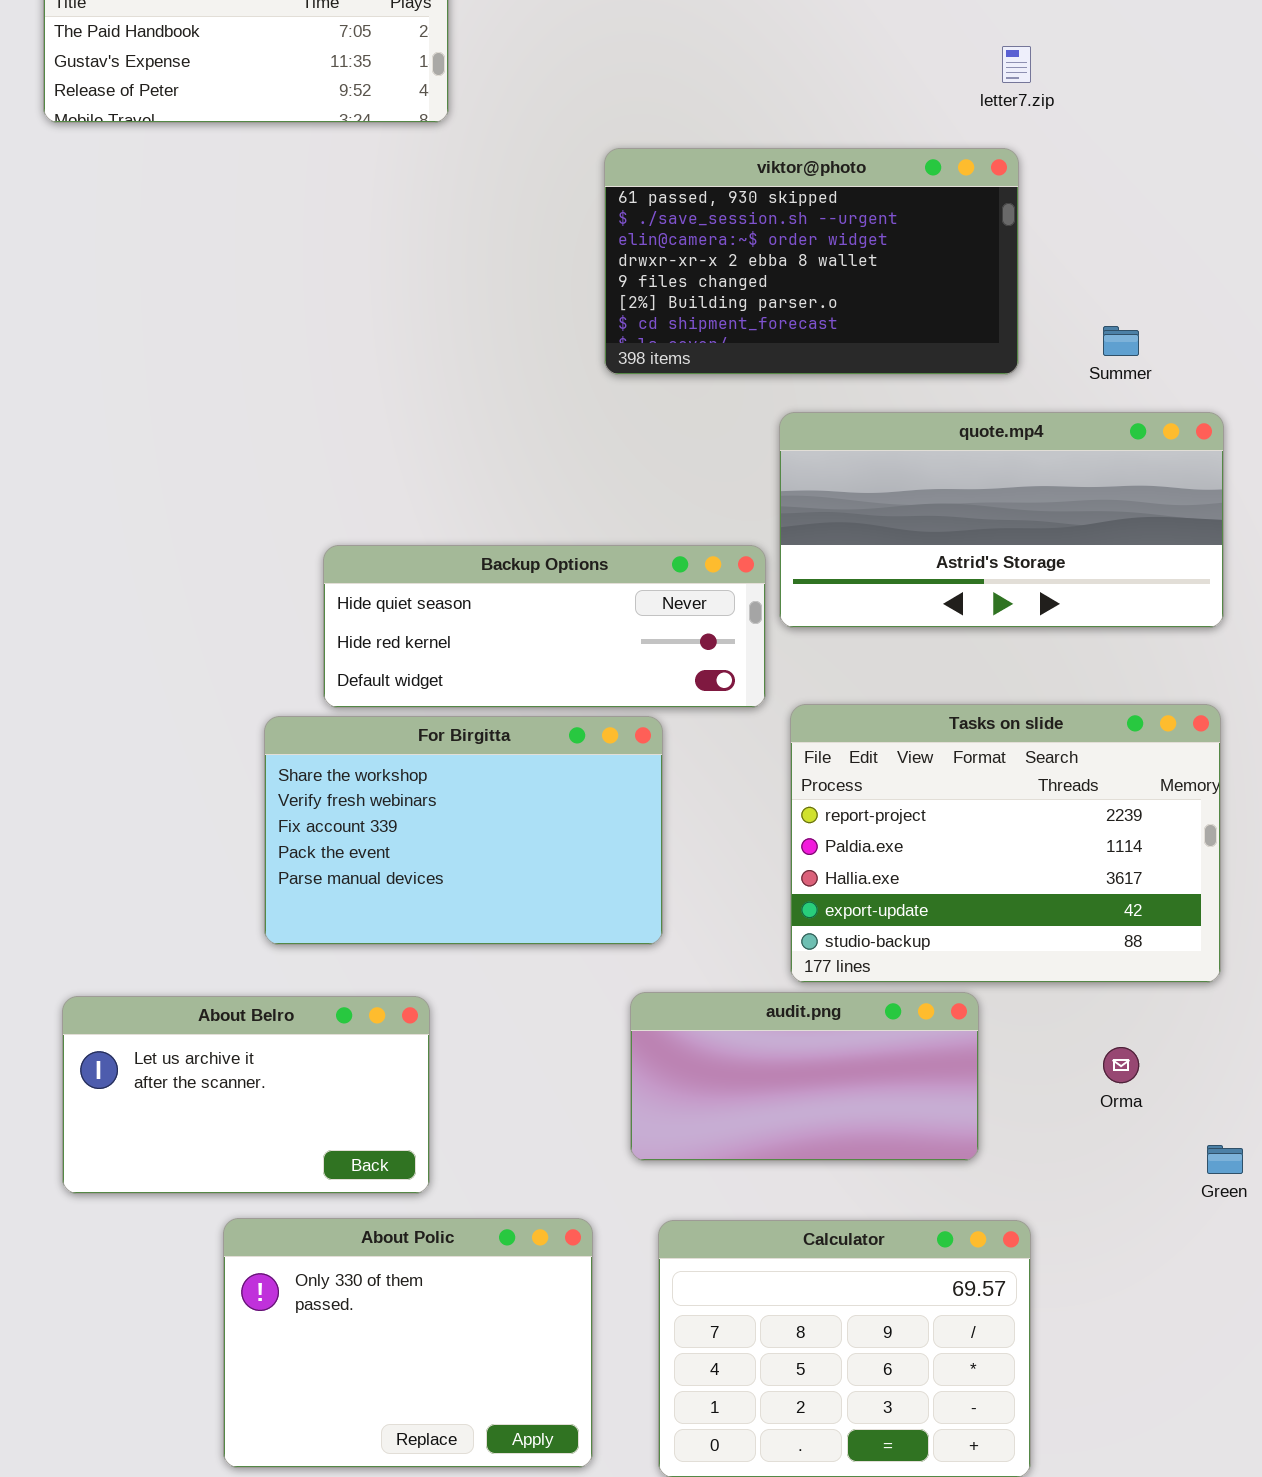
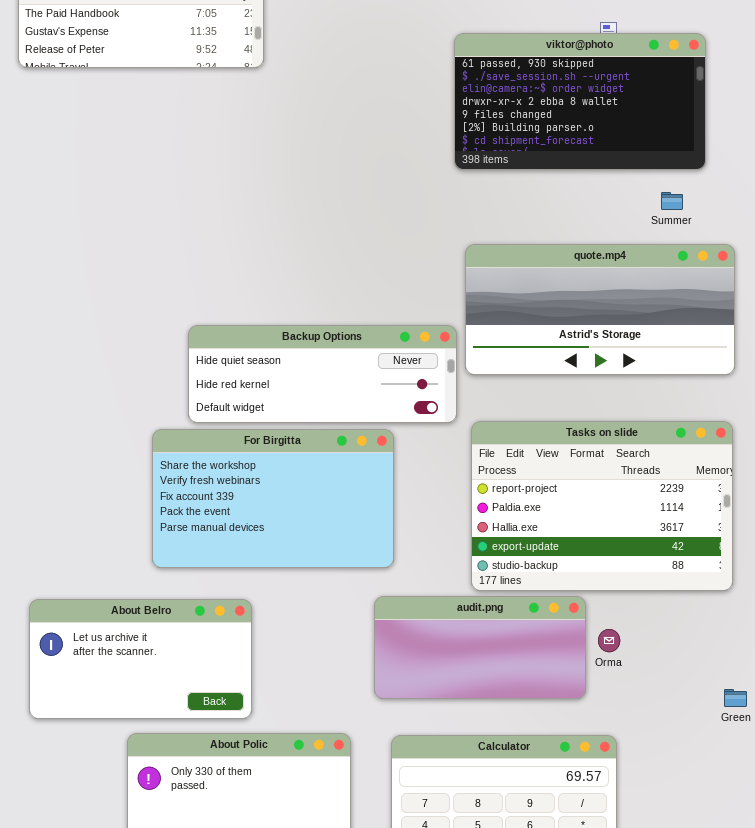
viktor@photo: [604,148,1019,375] -> [454,33,706,170], moved
Orma: [1103,1047,1139,1083] -> [598,629,620,652], moved

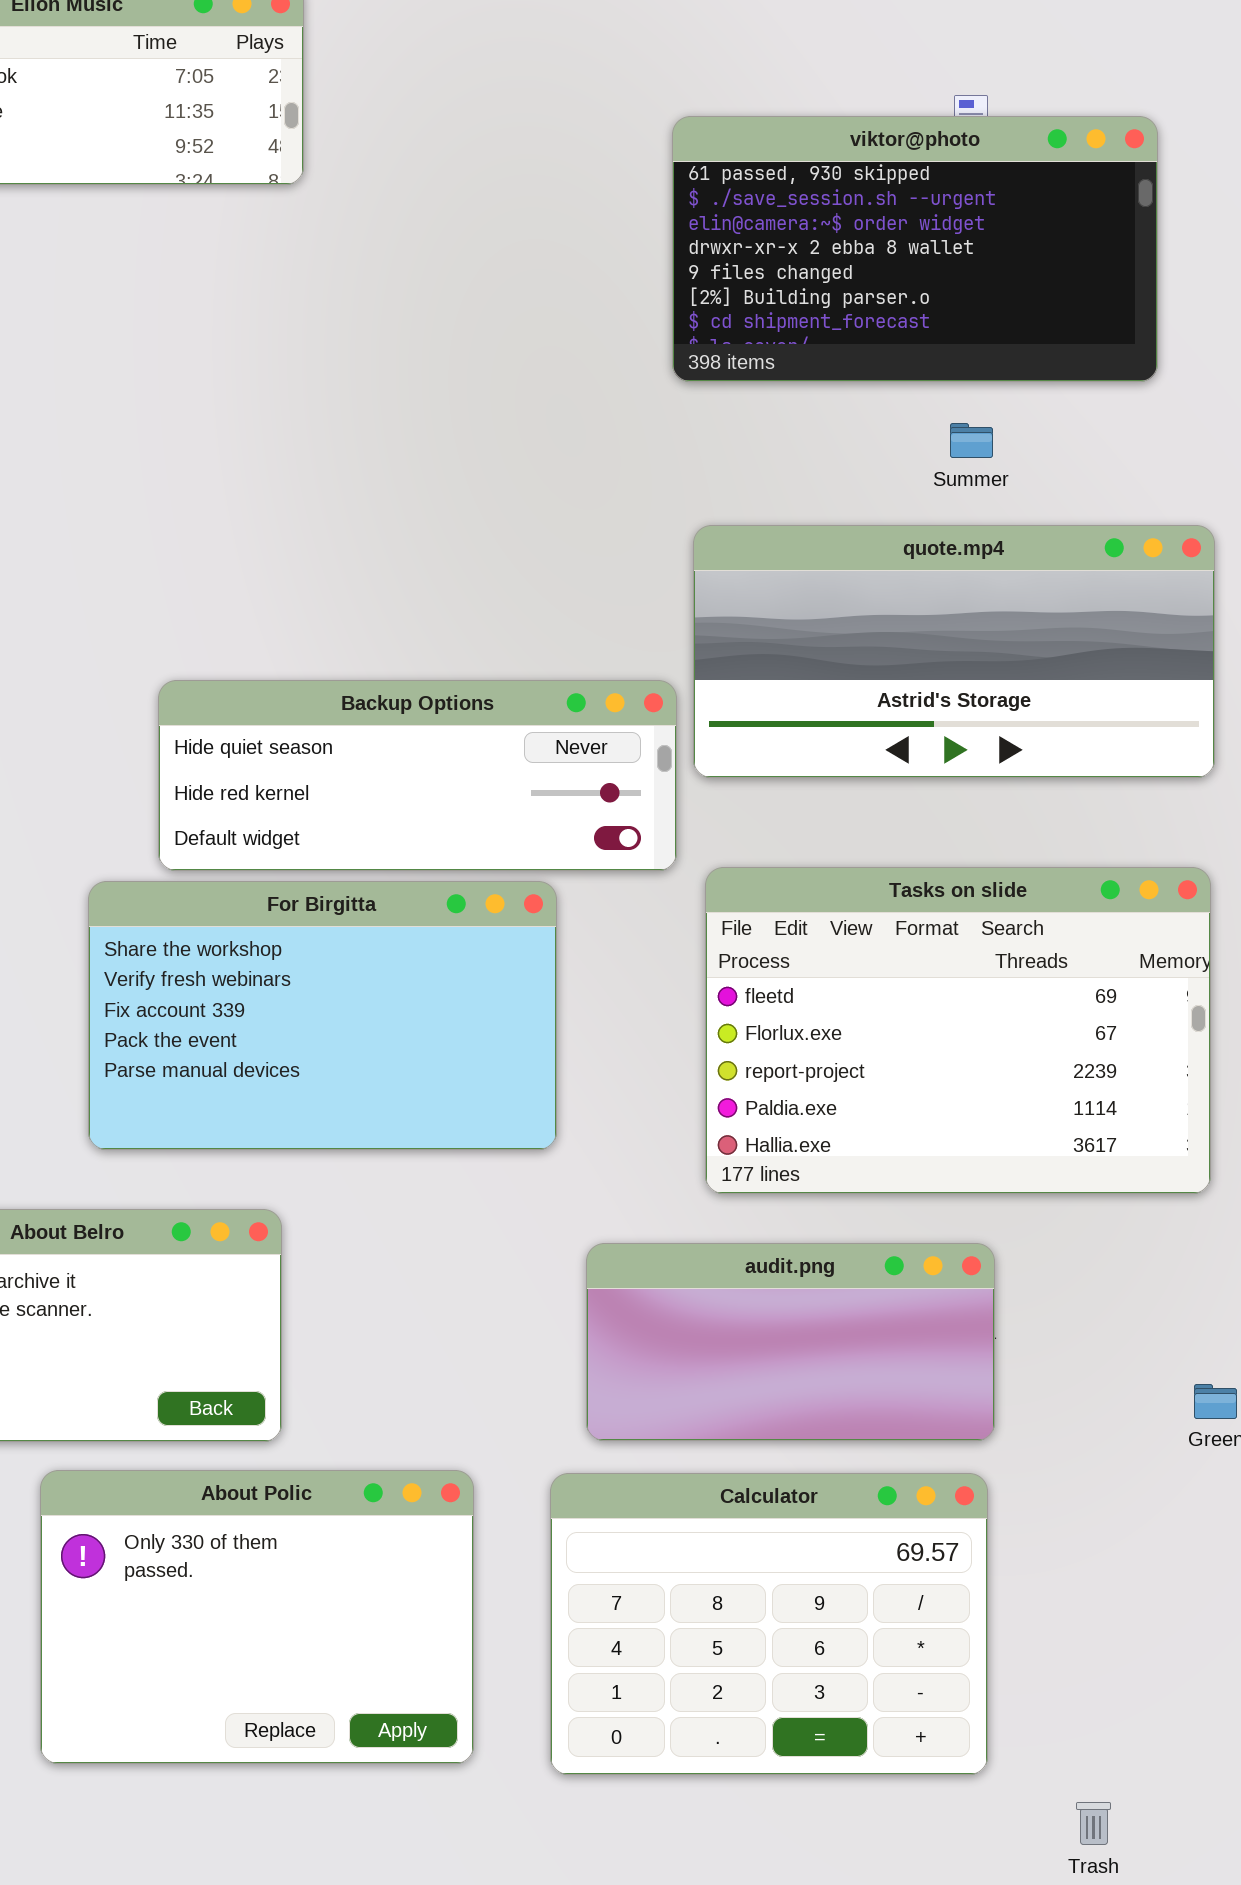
Summer: [661,192,683,210] -> [950,423,993,458], moved
Tasks on slide: [471,421,733,591] -> [705,867,1211,1194], scrolled up 2 rows
audit.png: [374,596,586,699] -> [586,1243,995,1441], moved

